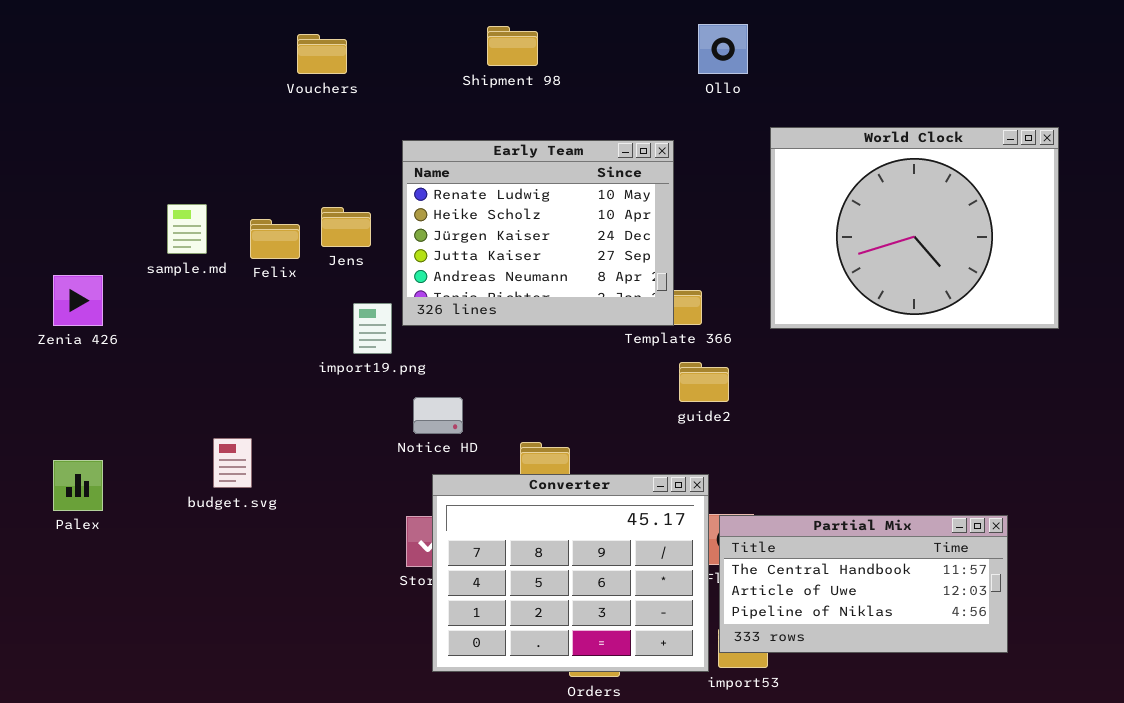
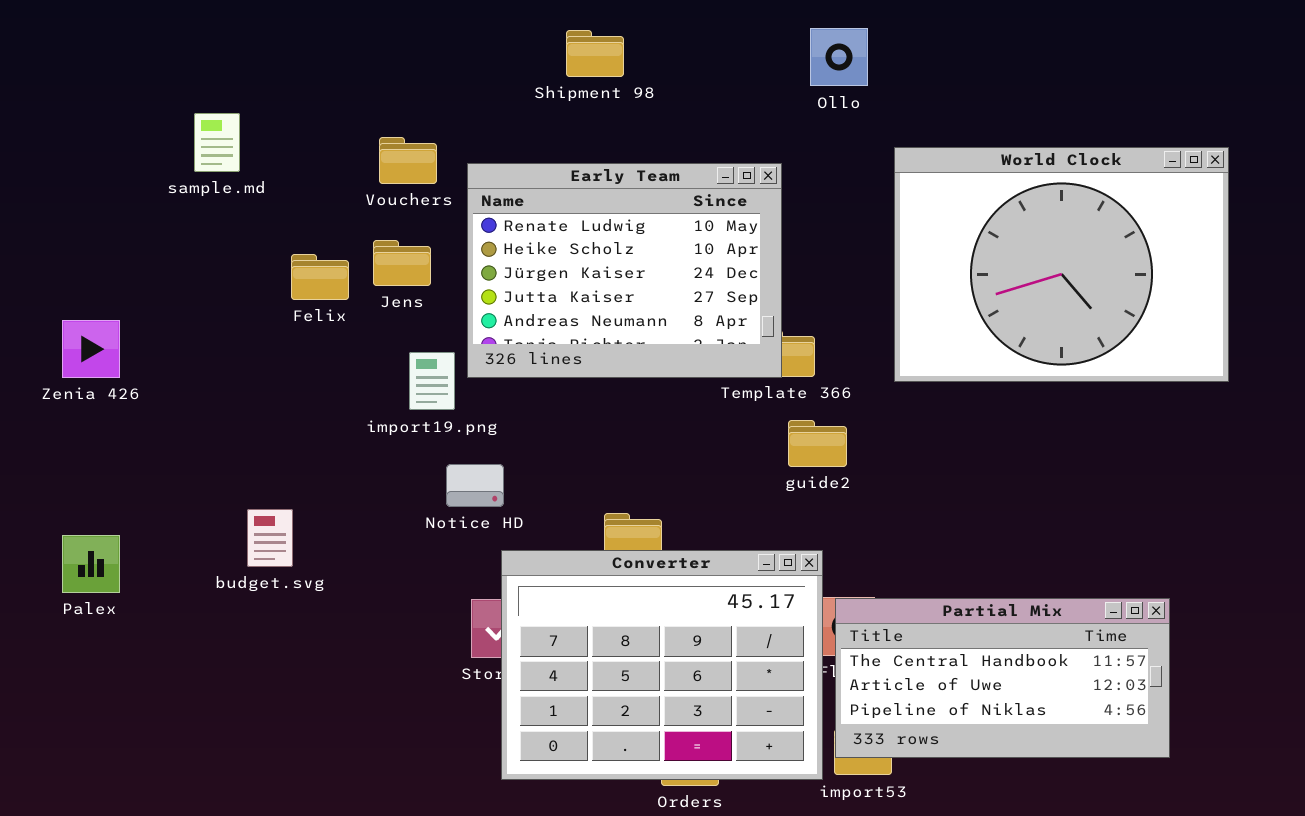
Vouchers: [297,34,347,74] -> [379,137,437,184], moved
sample.md: [167,204,207,254] -> [194,113,240,172], moved
Notice HD: [413,397,463,434] -> [446,464,504,507], moved

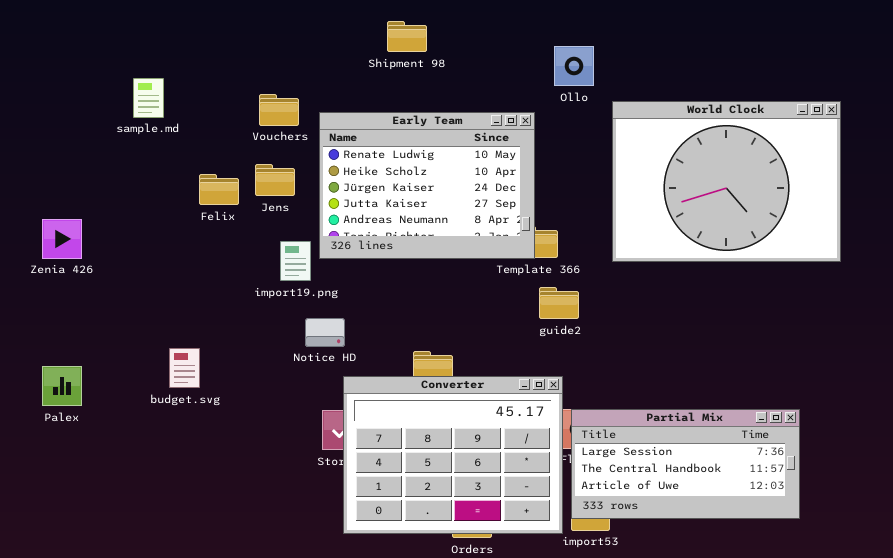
Ollo: [810,28,868,86] -> [554,46,594,86], moved
Partial Mix: [835,598,1170,758] -> [571,409,800,519], scrolled up 1 row

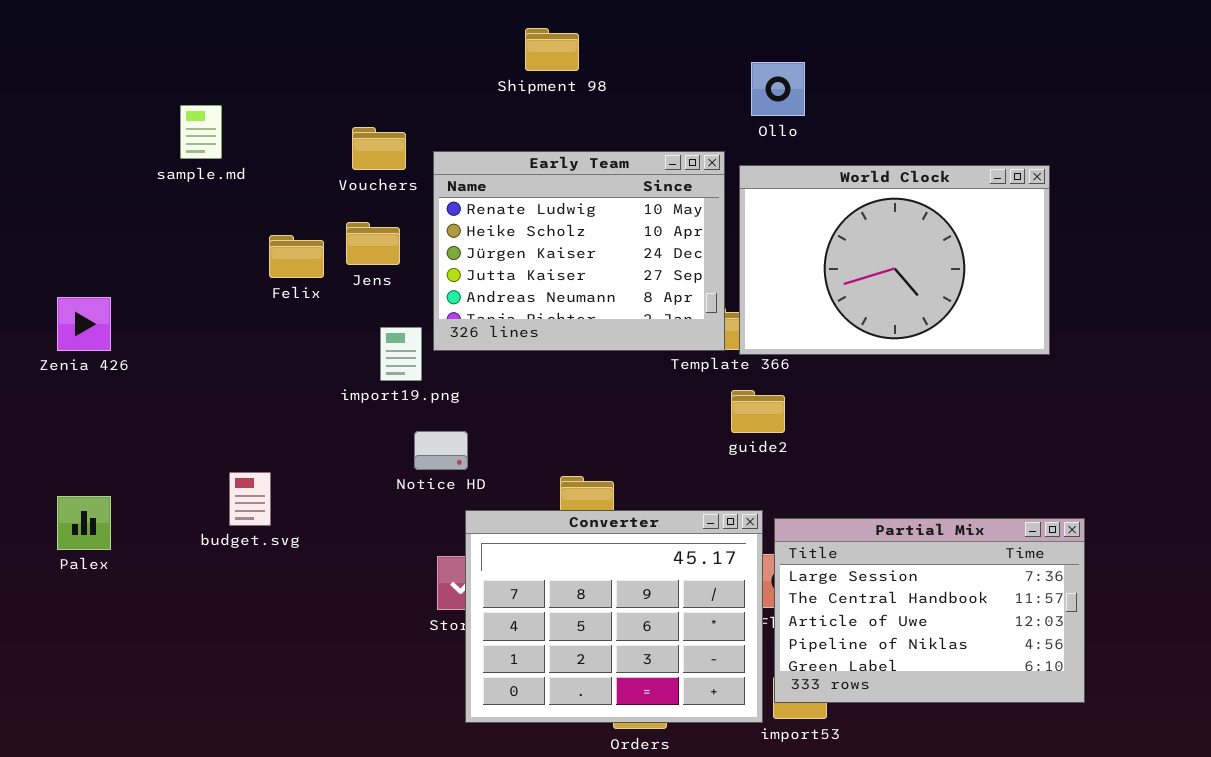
World Clock: [612,101,841,262] -> [739,165,1050,355], moved, resized
Partial Mix: [571,409,800,519] -> [774,518,1085,703], resized

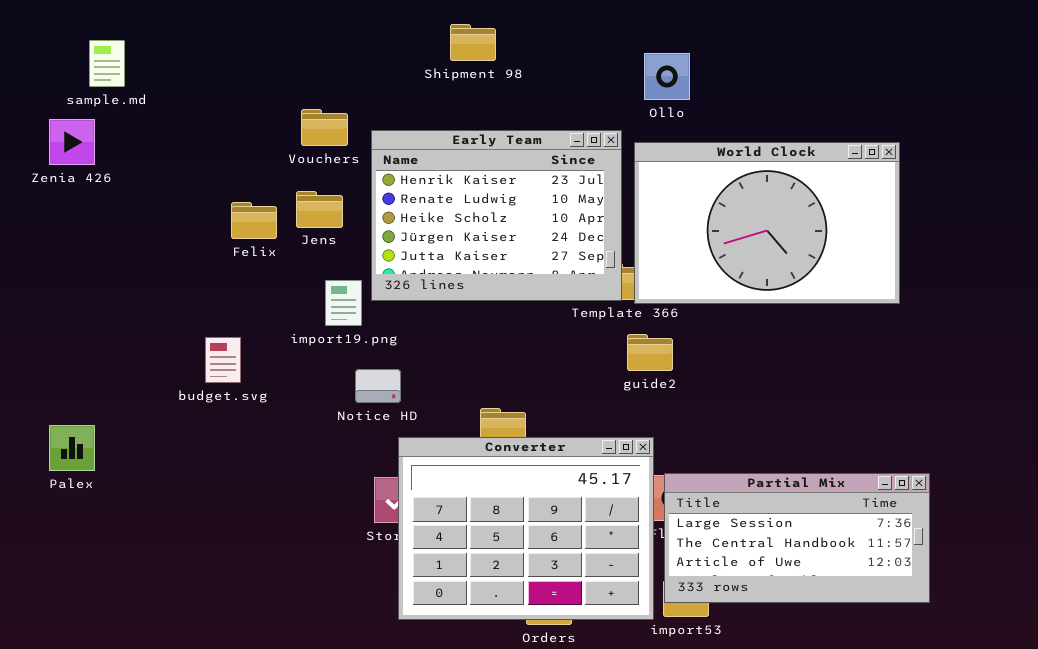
sample.md: [180,105,222,159] -> [89,40,125,87], moved
Early Team: [433,151,725,351] -> [371,130,622,301], scrolled up 1 row
Zenia 426: [57,297,111,351] -> [49,119,95,165], moved
budget.svg: [229,472,271,526] -> [205,337,241,383], moved
Partial Mix: [774,518,1085,703] -> [664,473,930,603], resized

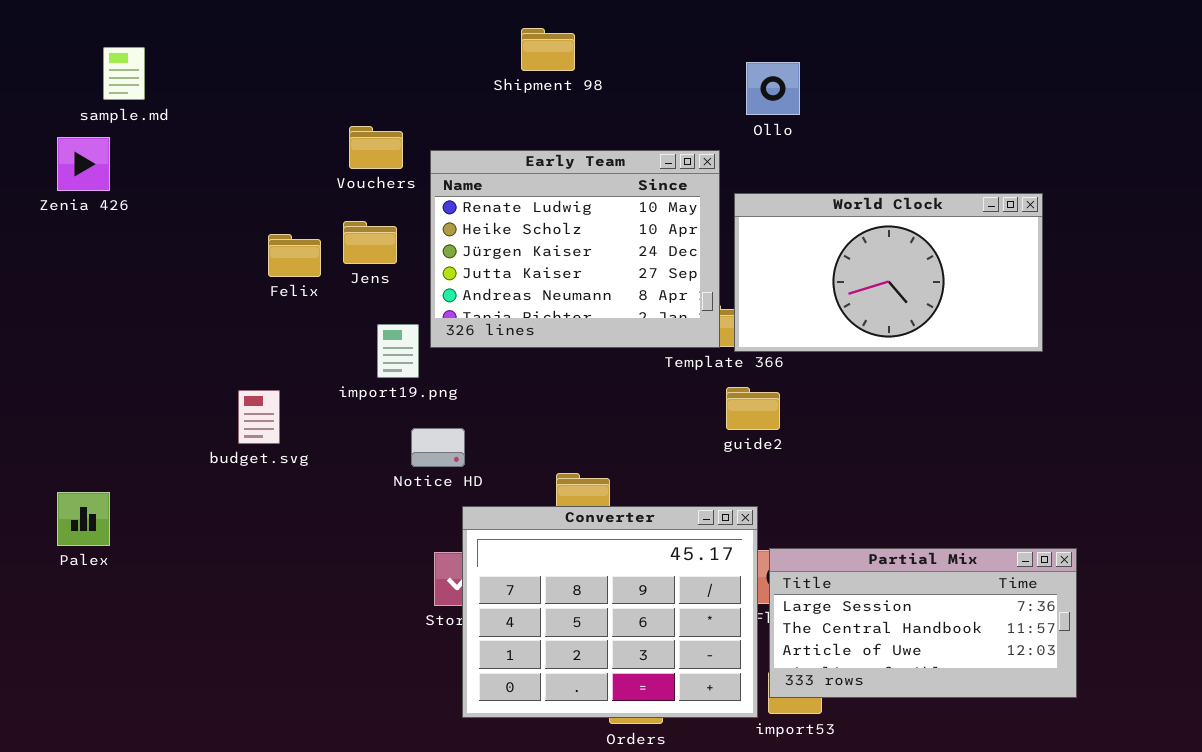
Early Team: [371,130,622,301] -> [430,150,720,348], scrolled down 1 row
World Clock: [634,142,900,304] -> [734,193,1043,352], resized

